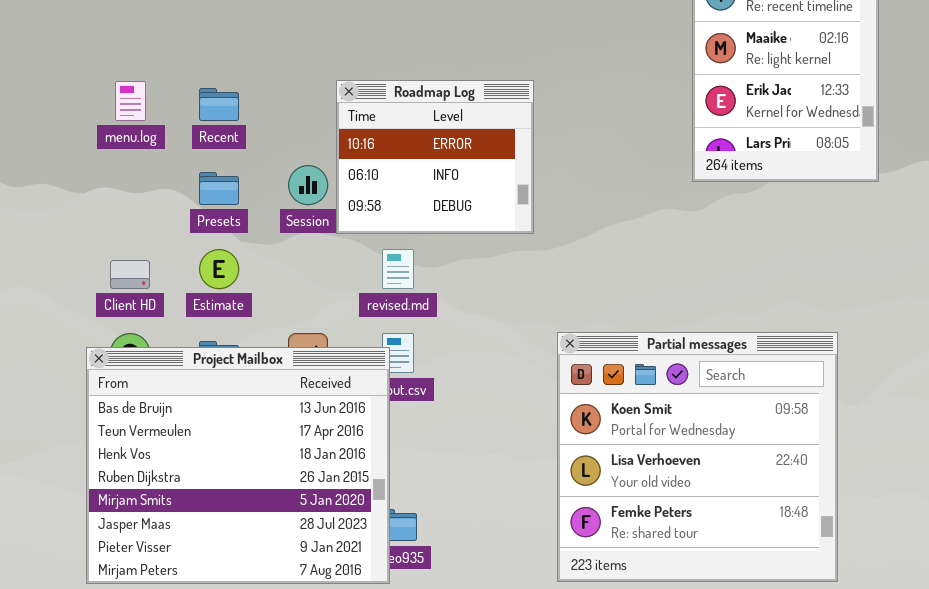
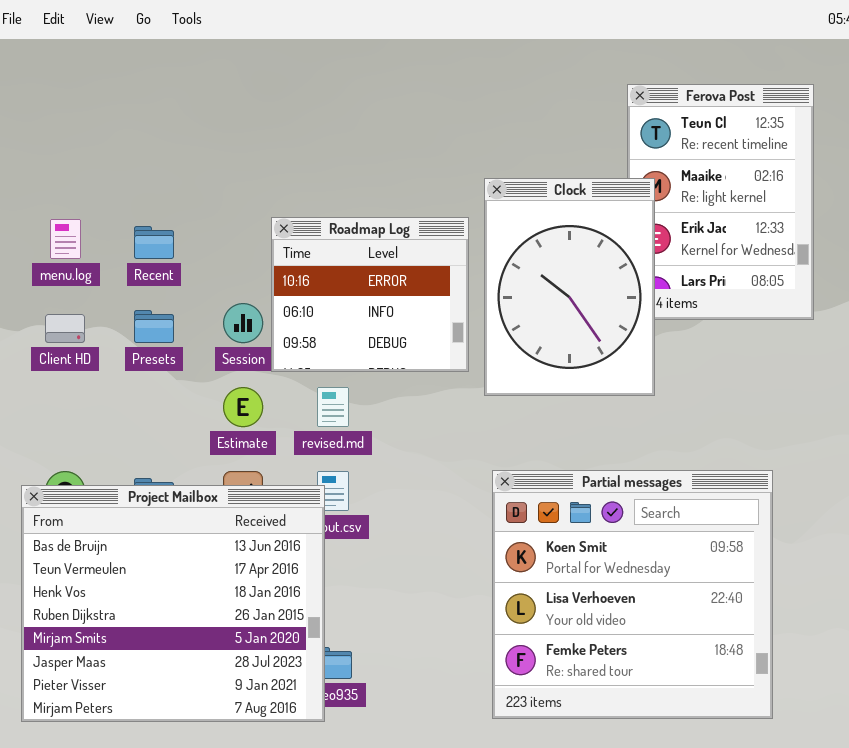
Clock: none -> [484,178,655,396], opened
Estimate: [199,249,239,289] -> [223,387,263,427], moved
Client HD: [110,260,150,289] -> [45,314,85,343], moved

